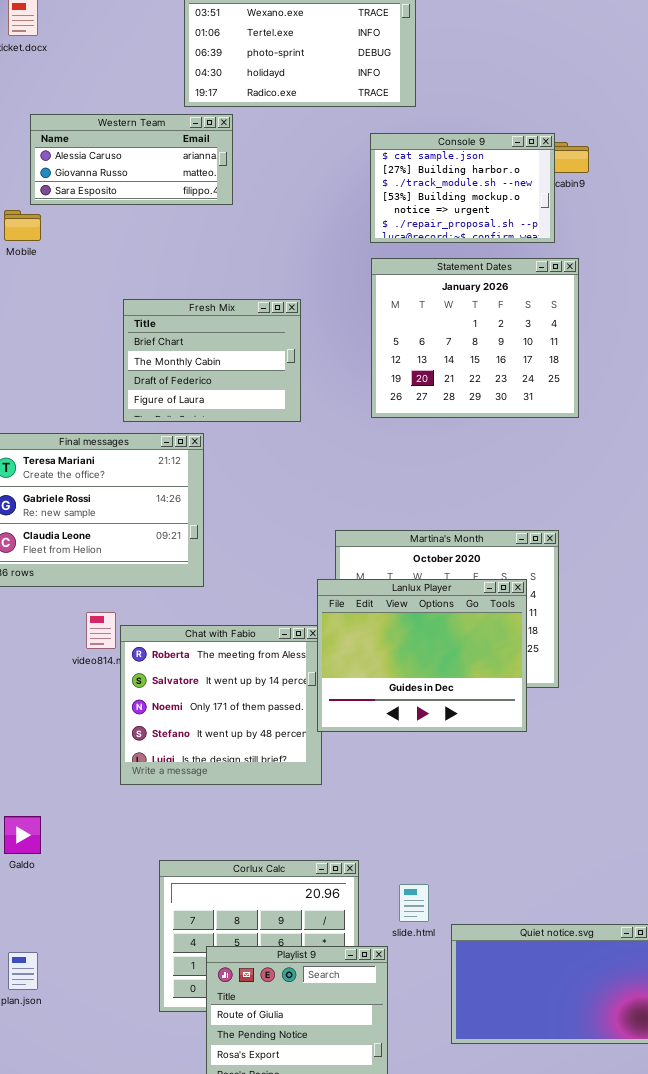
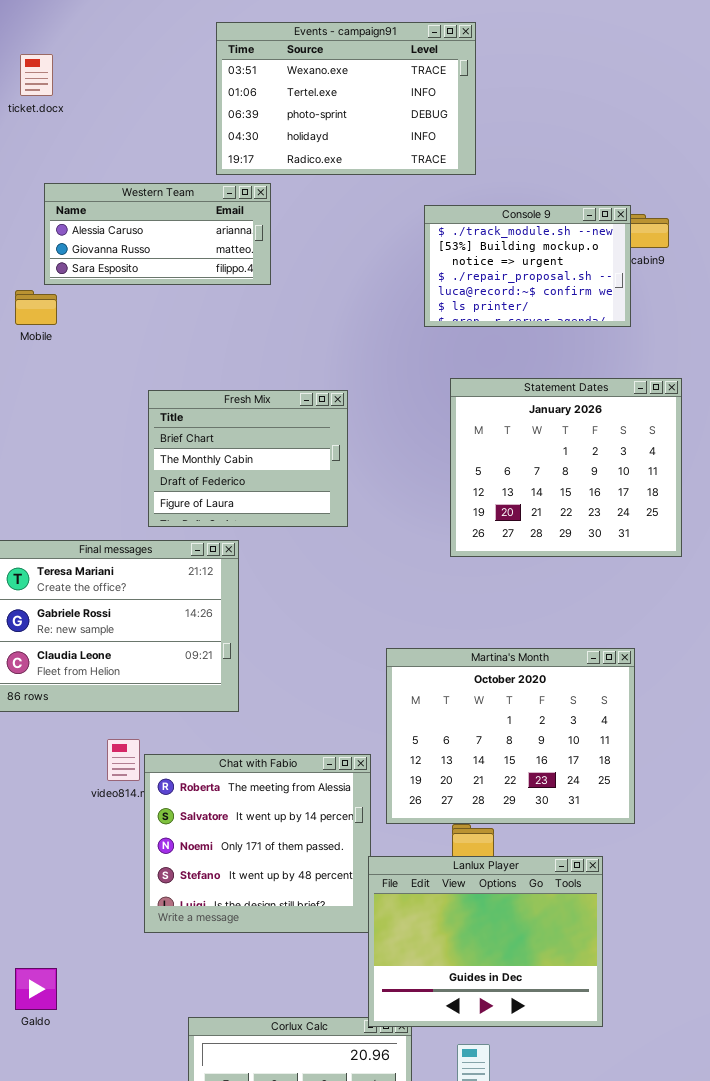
Console 9: [370,133,555,243] -> [424,205,631,327], scrolled down 2 rows
Statement Dates: [371,258,579,418] -> [450,378,682,557], moved
Lanlux Player: [317,579,527,732] -> [368,856,603,1027], moved

